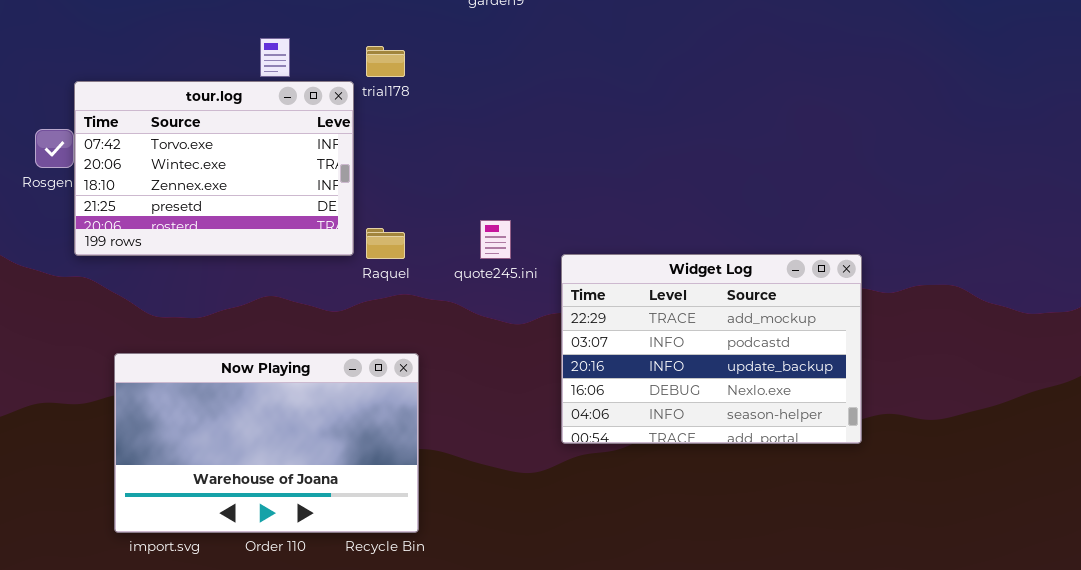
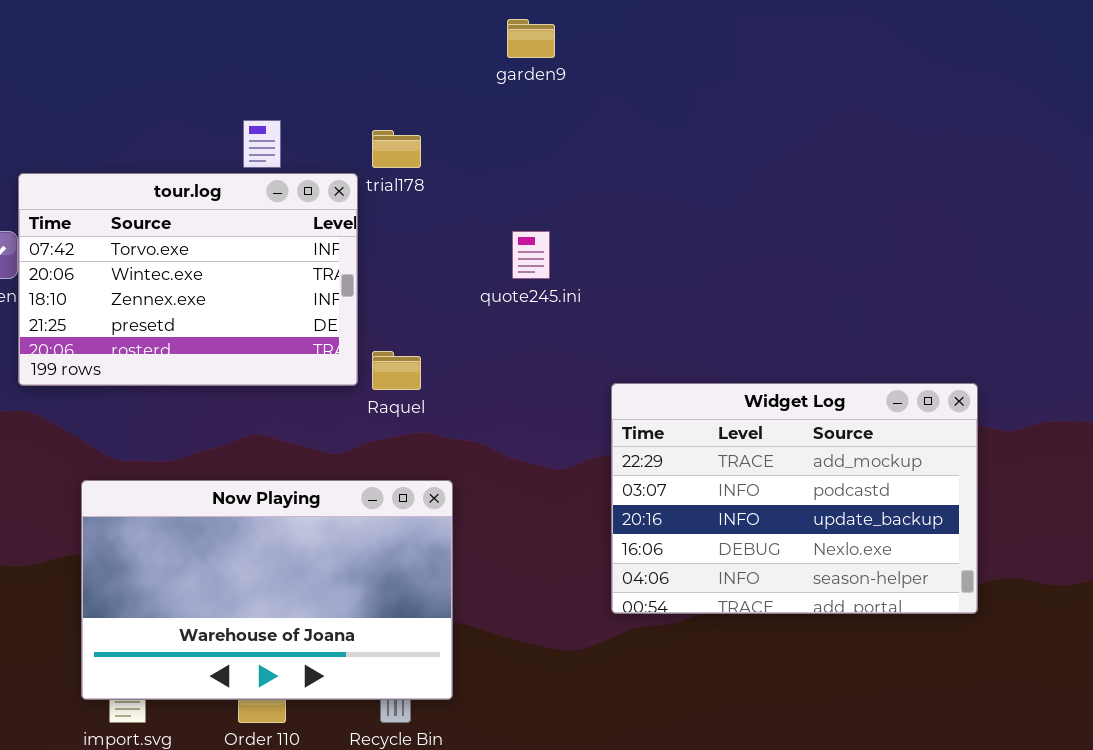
quote245.ini: [480,220,511,259] -> [512,231,550,279], moved
Now Playing: [114,353,419,533] -> [81,480,453,700], moved

